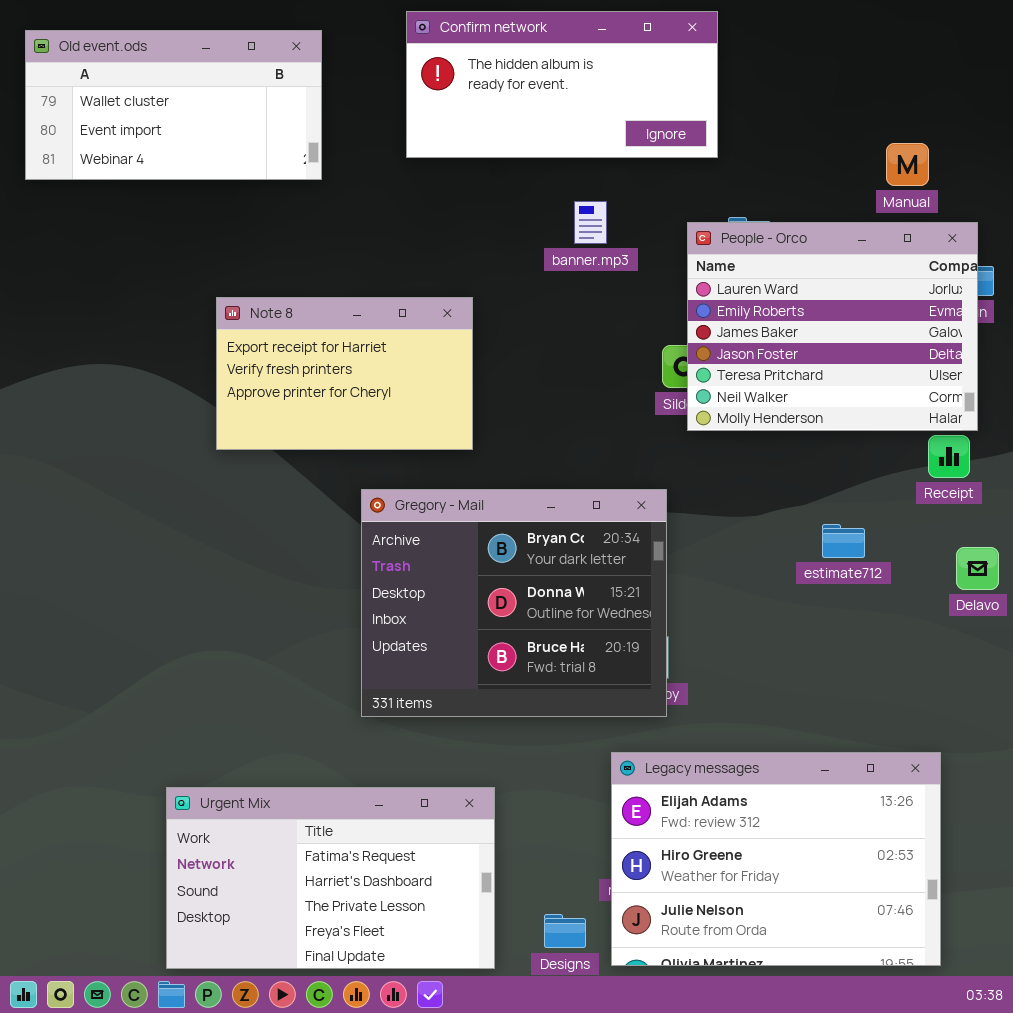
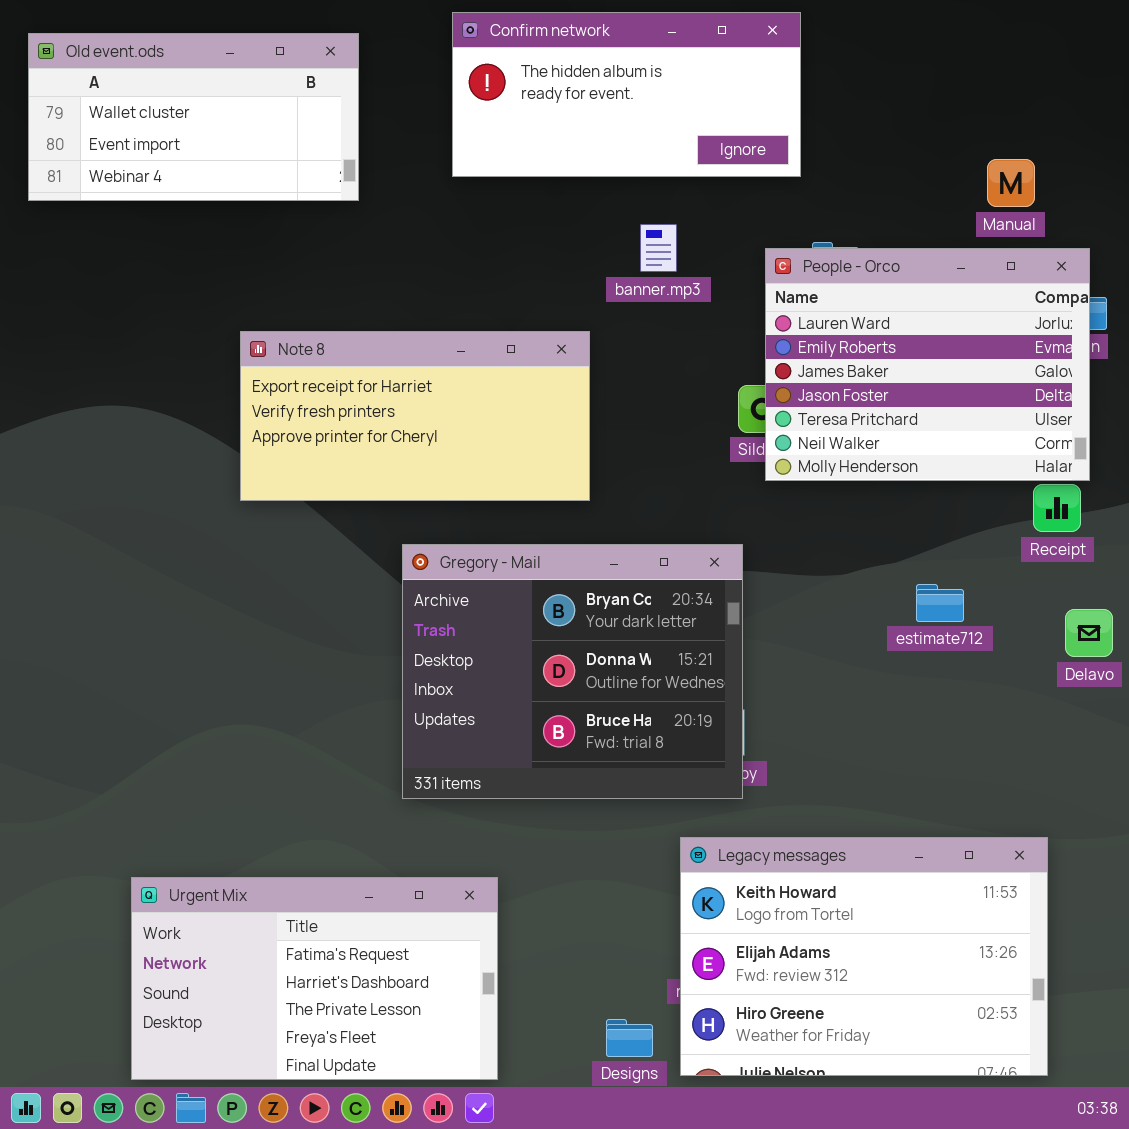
Note 8: [216,297,473,450] -> [240,331,590,501], resized
Legacy messages: [611,752,941,966] -> [680,837,1048,1076], scrolled up 1 row
Urgent Mix: [166,787,495,969] -> [131,877,498,1080], moved

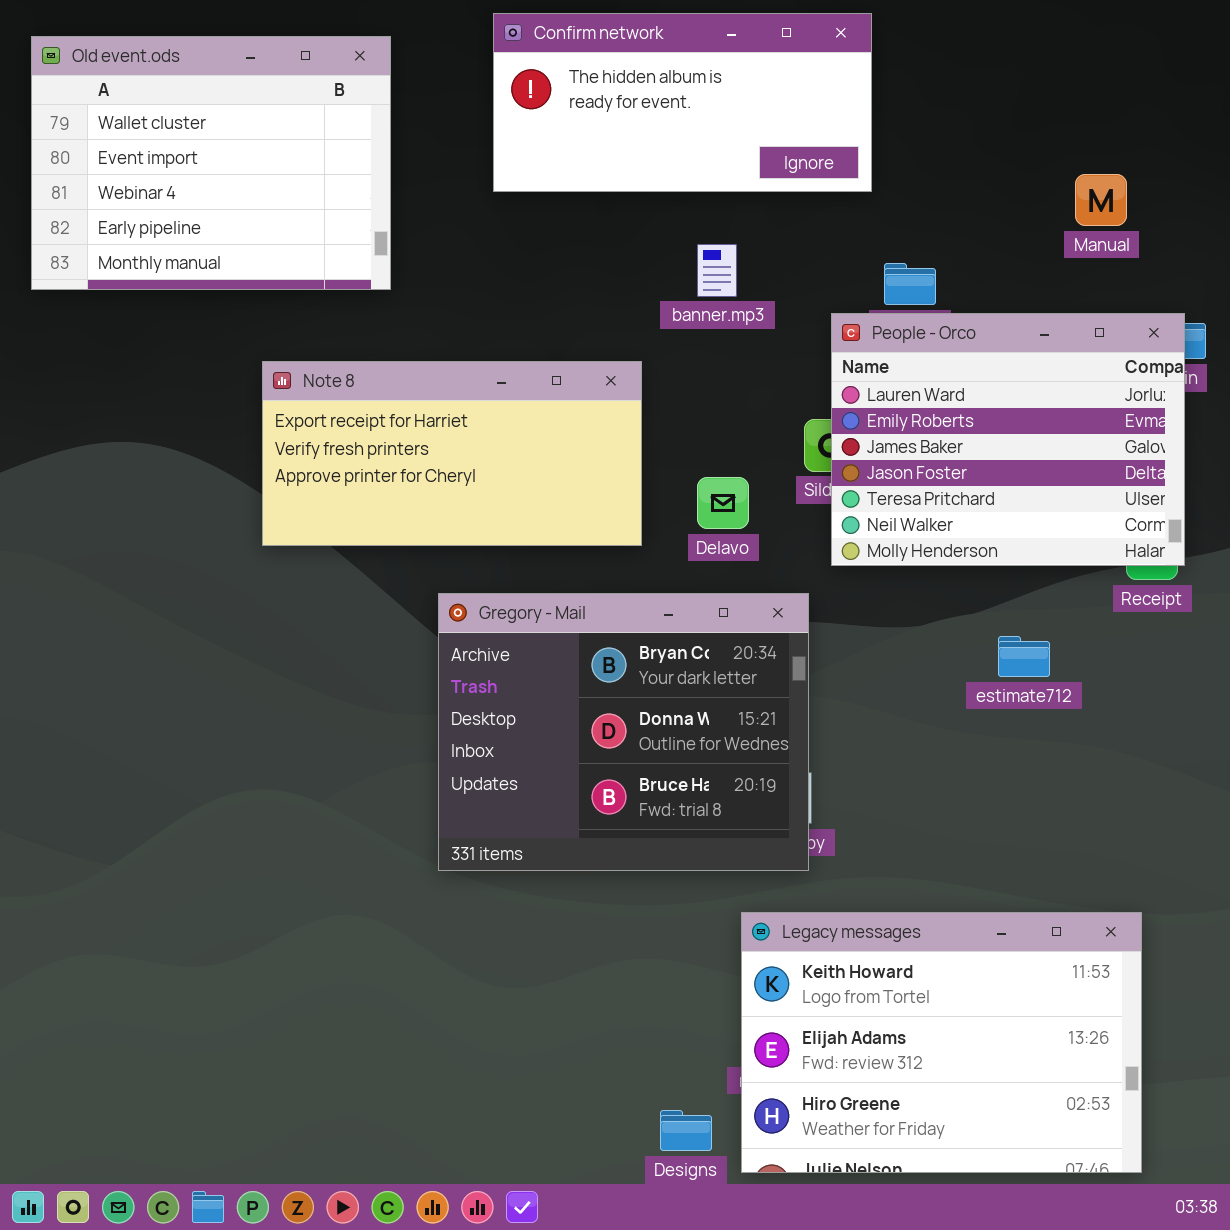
Old event.ods: [28,33,359,201] -> [31,36,391,290], resized
People - Orco: [765,248,1090,481] -> [831,313,1185,566], moved
Delavo: [1065,609,1113,657] -> [697,477,749,529], moved
Urgent Mix: [131,877,498,1080] -> none, closed

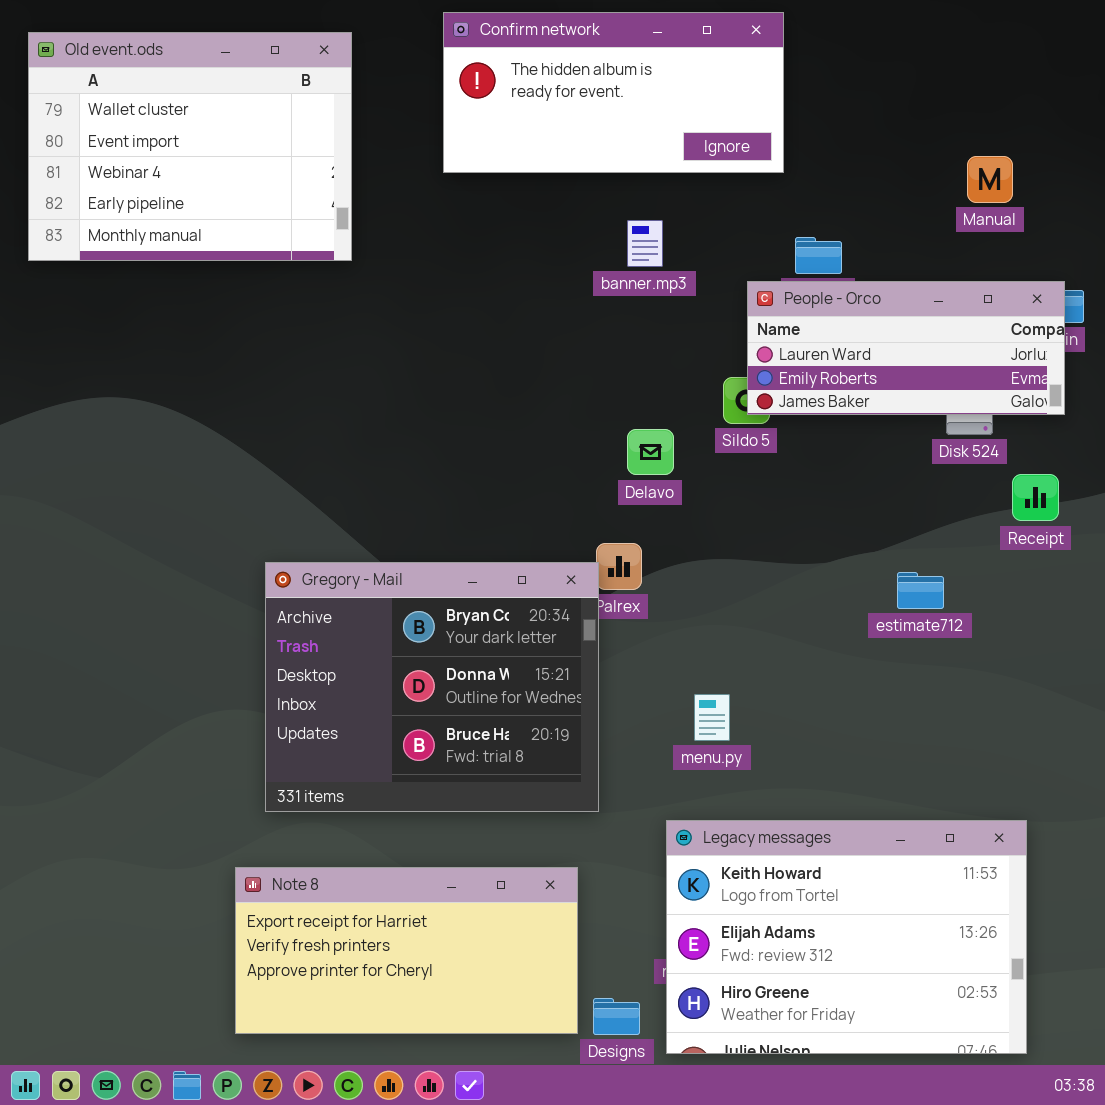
People - Orco: [831,313,1185,566] -> [747,281,1065,415], resized
Note 8: [262,361,642,546] -> [235,867,578,1034], moved
Gregory - Mail: [438,593,809,871] -> [265,562,599,812], moved

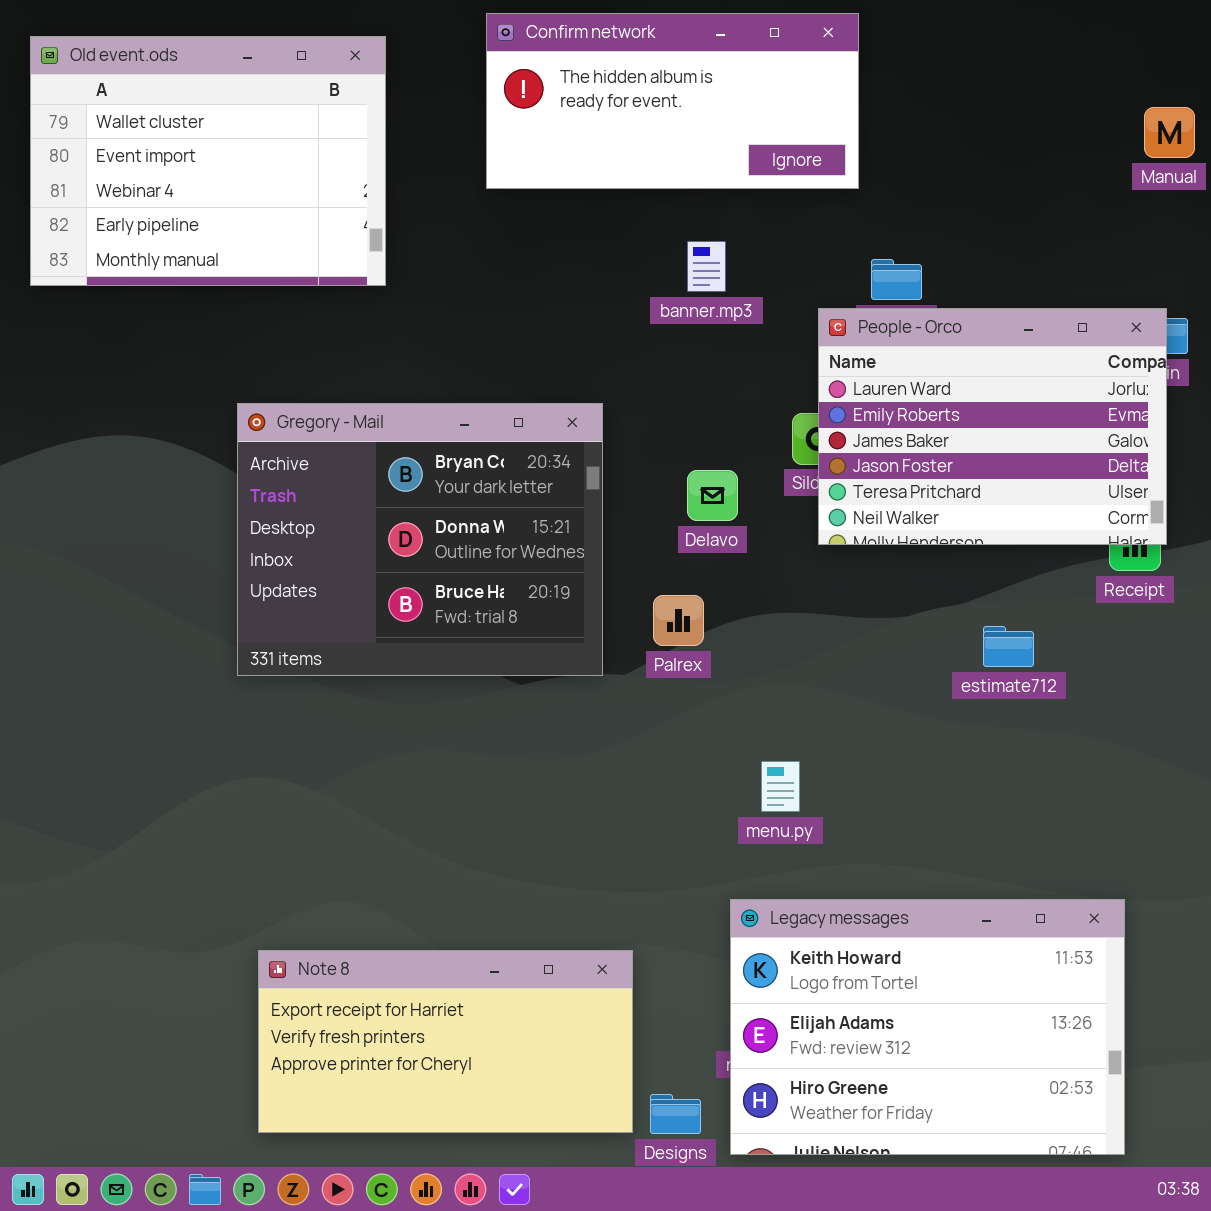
Manual: [967,156,1013,203] -> [1144,107,1195,158], moved
People - Orco: [747,281,1065,415] -> [818,308,1167,545], resized
Gregory - Mail: [265,562,599,812] -> [237,403,603,676], moved

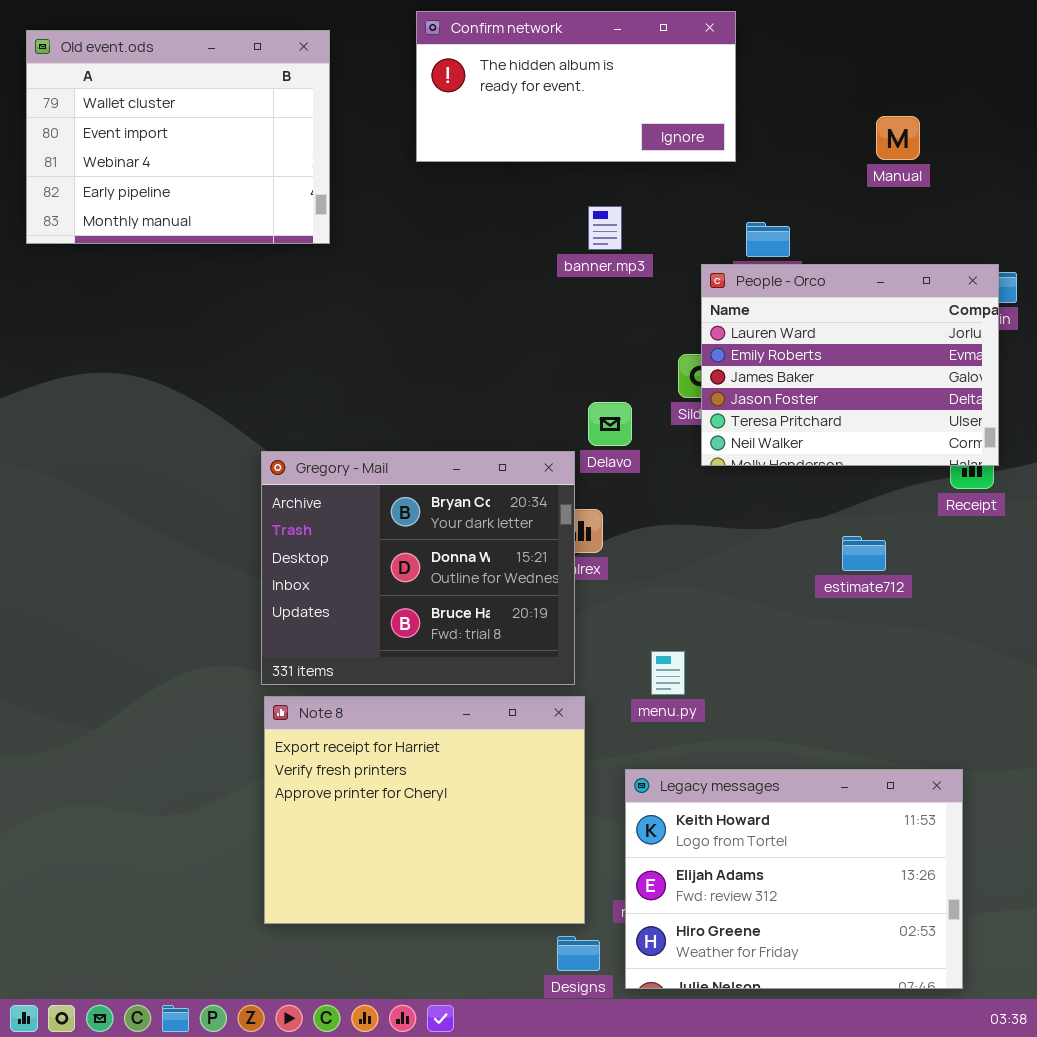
Manual: [1144,107,1195,158] -> [876,116,920,160], moved
Gregory - Mail: [237,403,603,676] -> [261,451,575,685], moved
Note 8: [258,950,633,1133] -> [264,696,585,924], moved, resized

